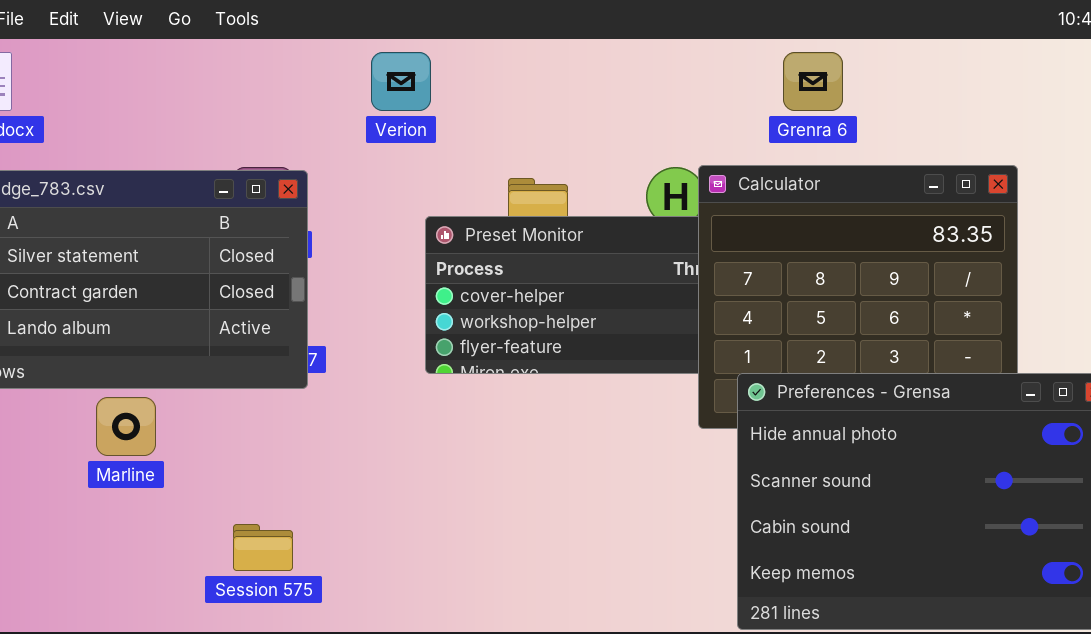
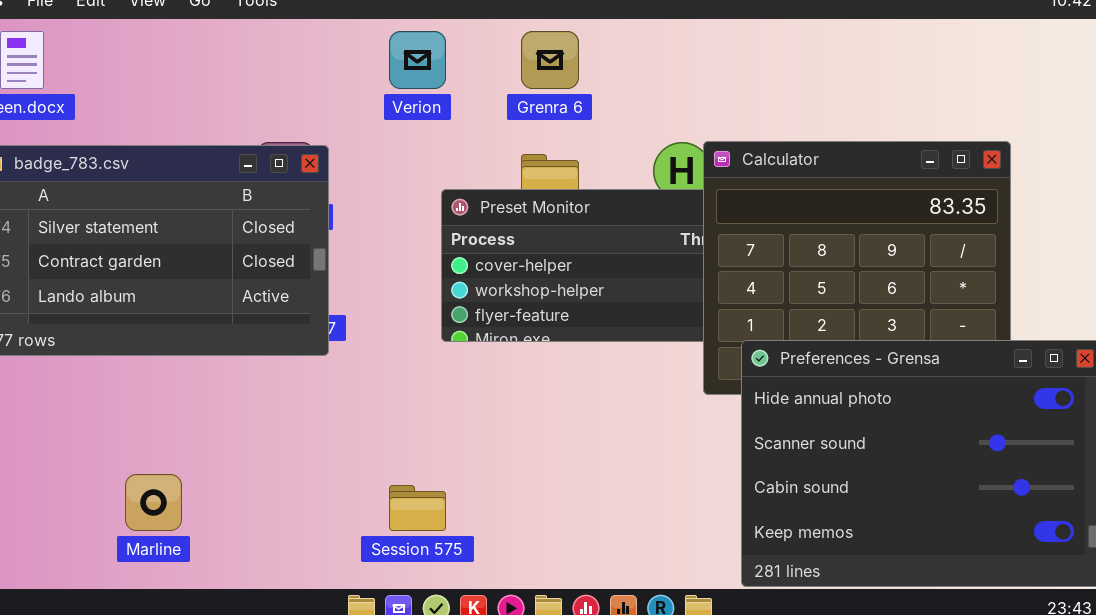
Grenra 6: [783,52,843,111] -> [521,31,579,89], moved
Marline: [96,397,156,456] -> [125,474,182,531], moved
Session 575: [233,524,293,571] -> [389,485,446,531], moved

